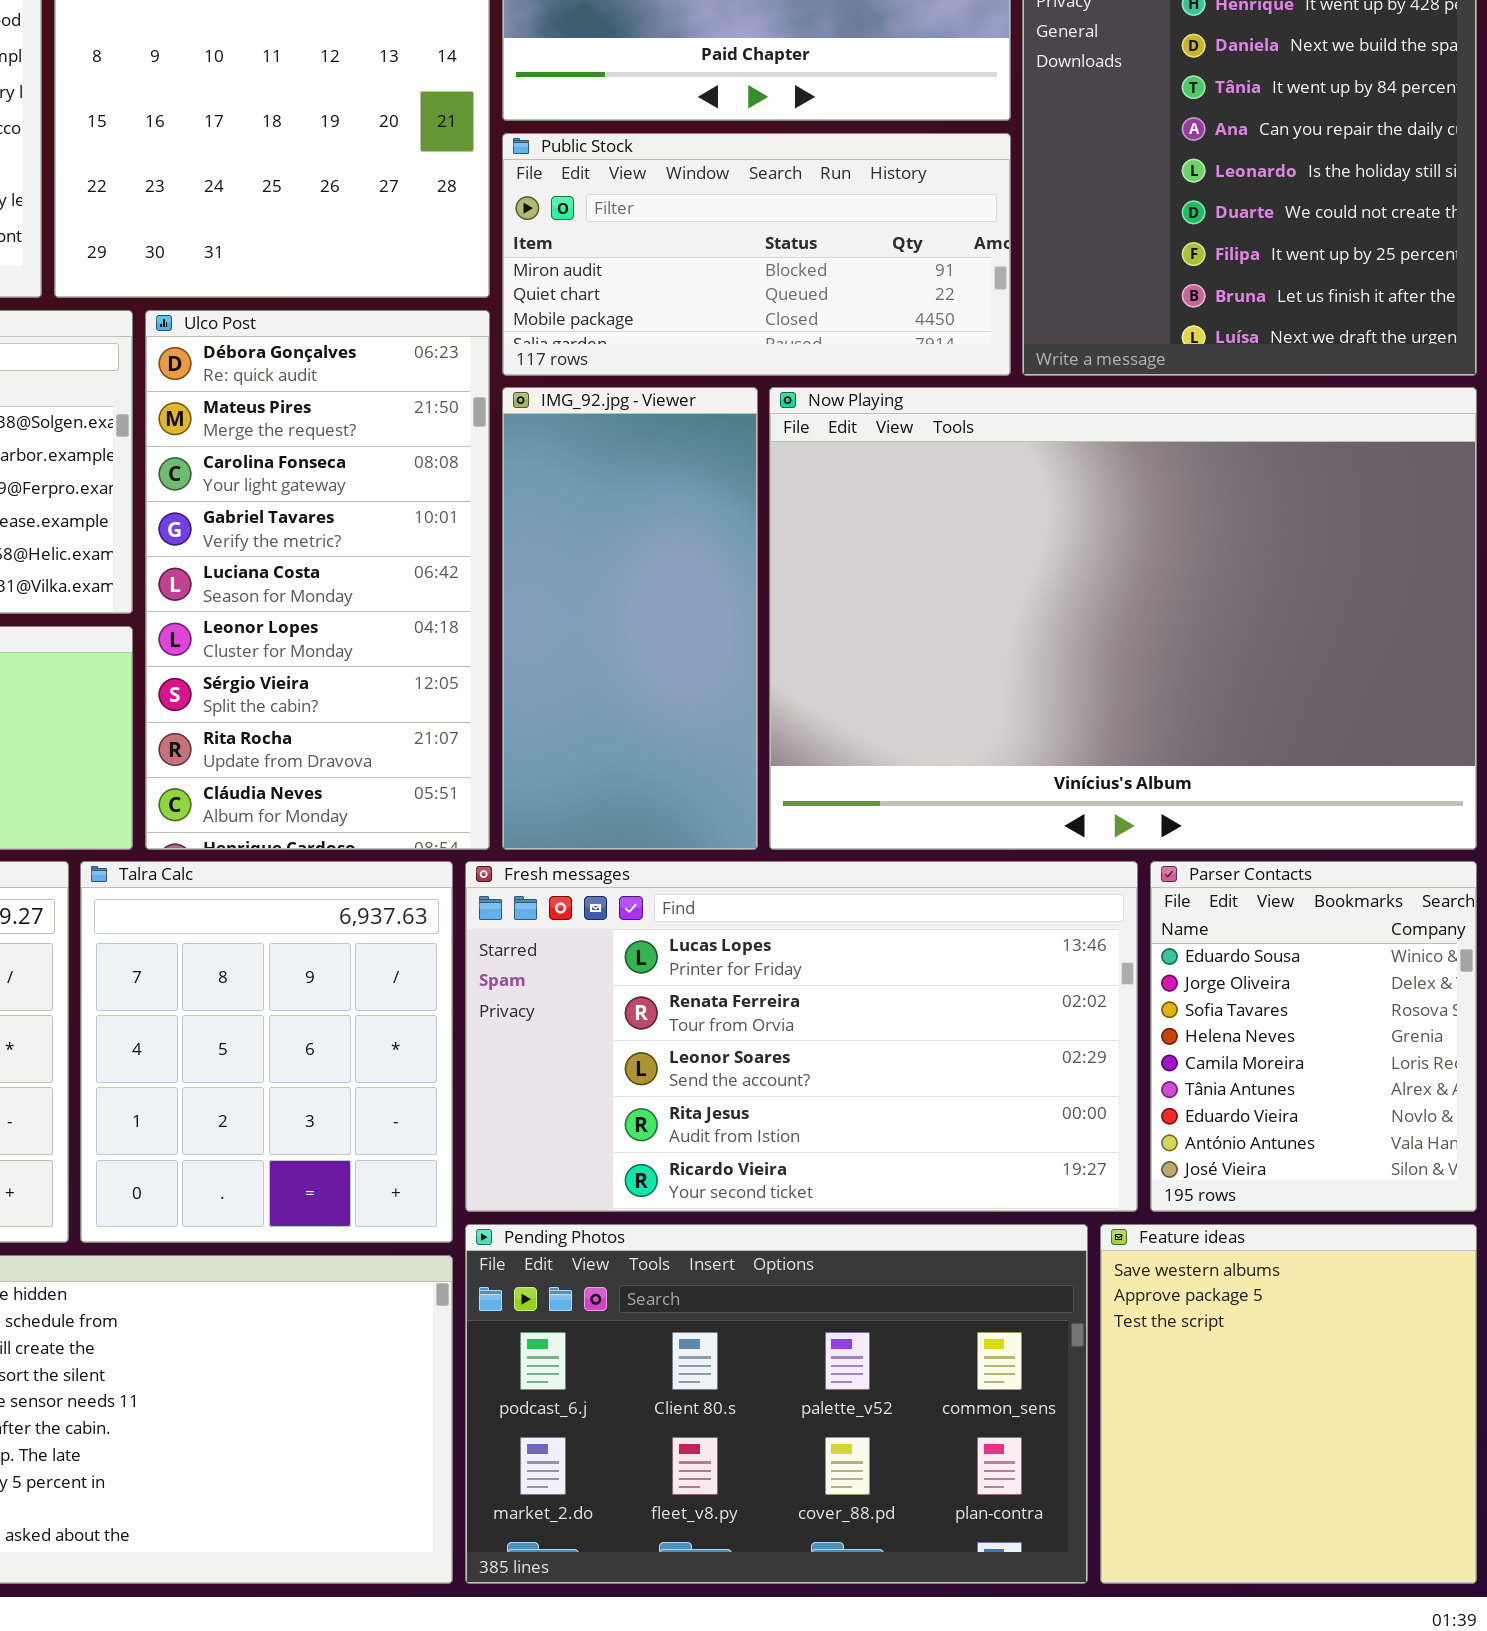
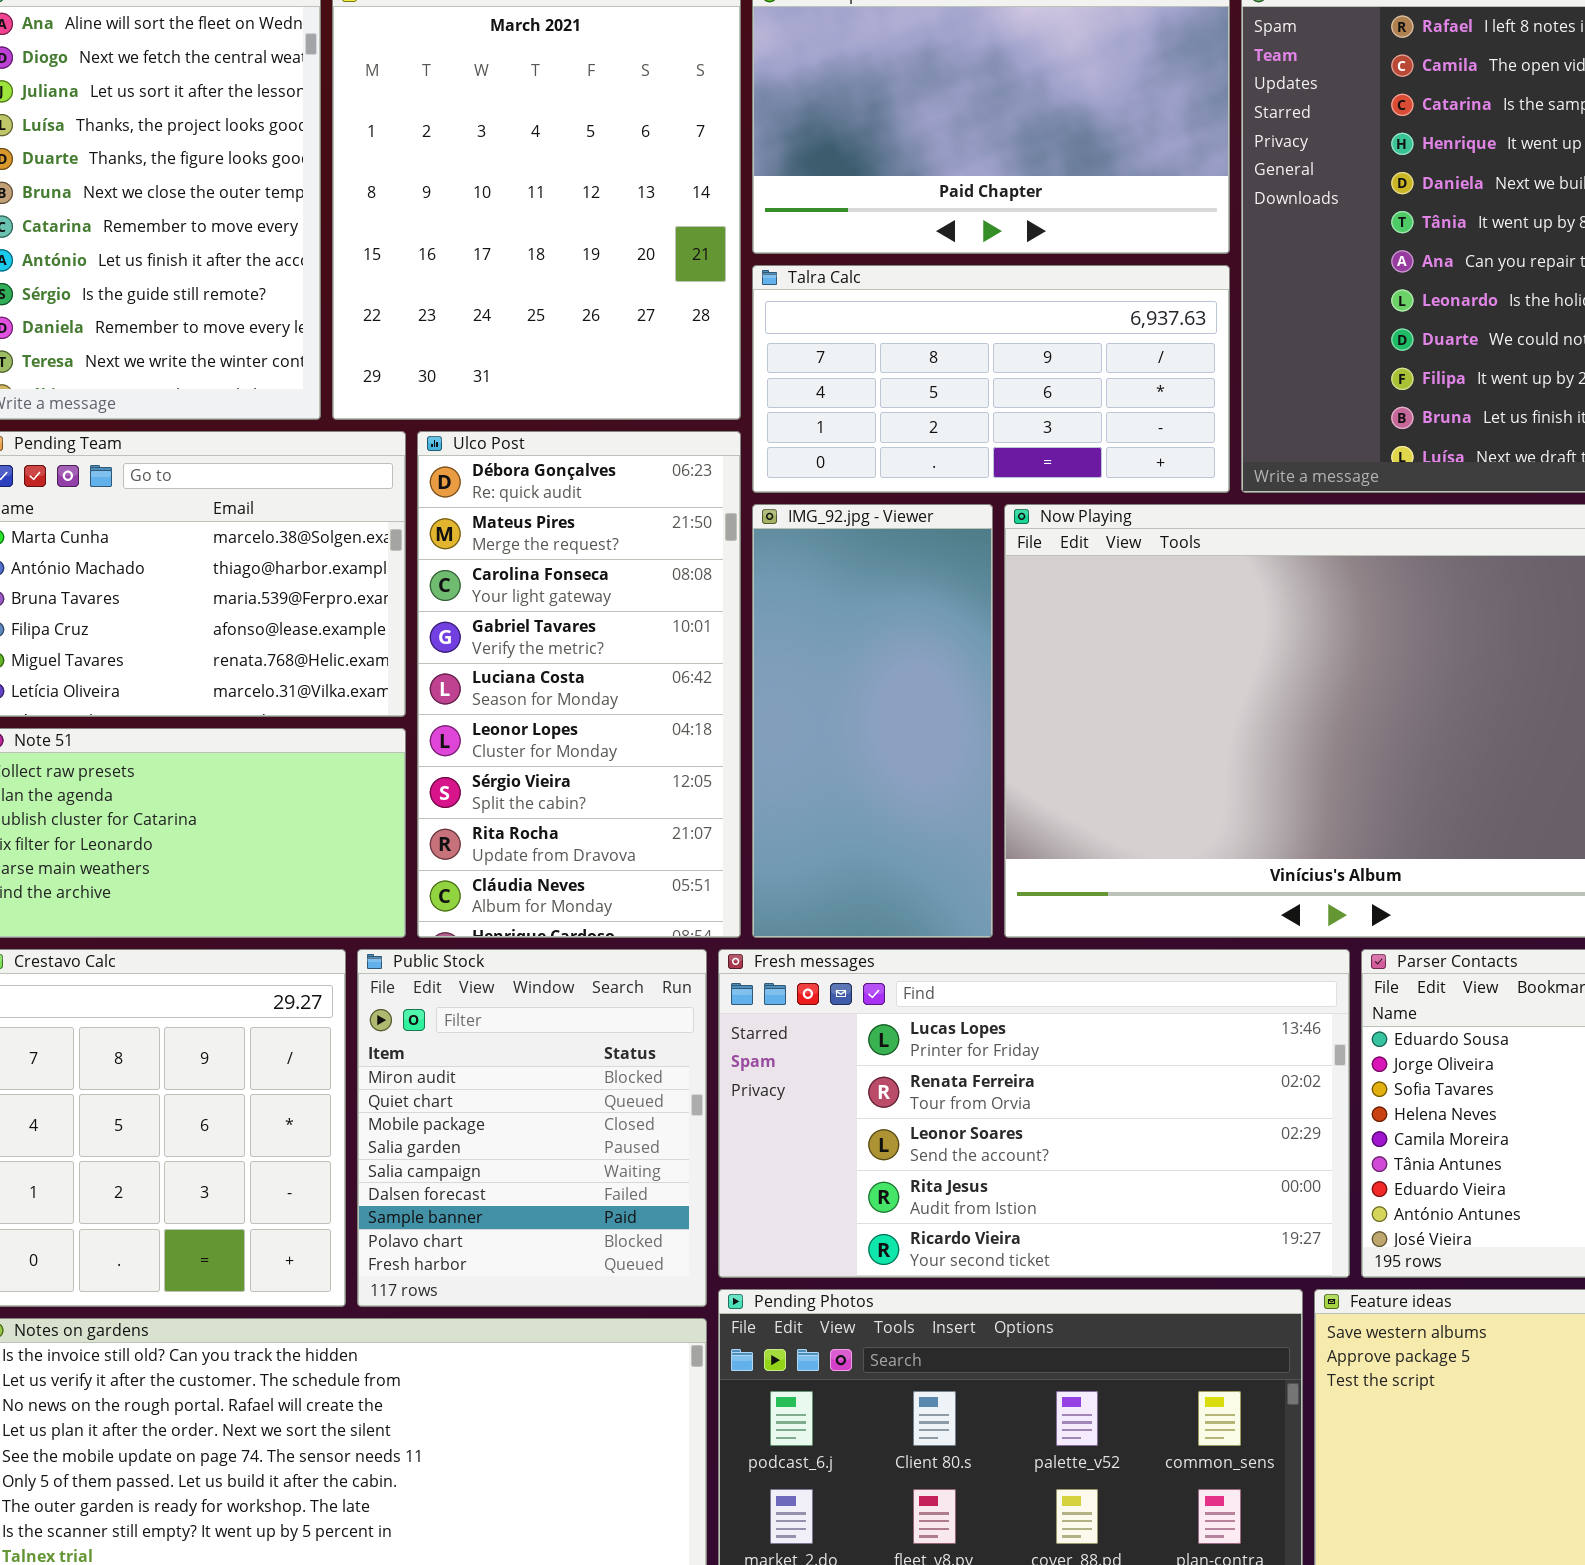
Public Stock: [502,133,1011,376] -> [357,949,707,1307], moved, resized
Talra Calc: [80,861,453,1243] -> [752,265,1230,493], moved, resized

